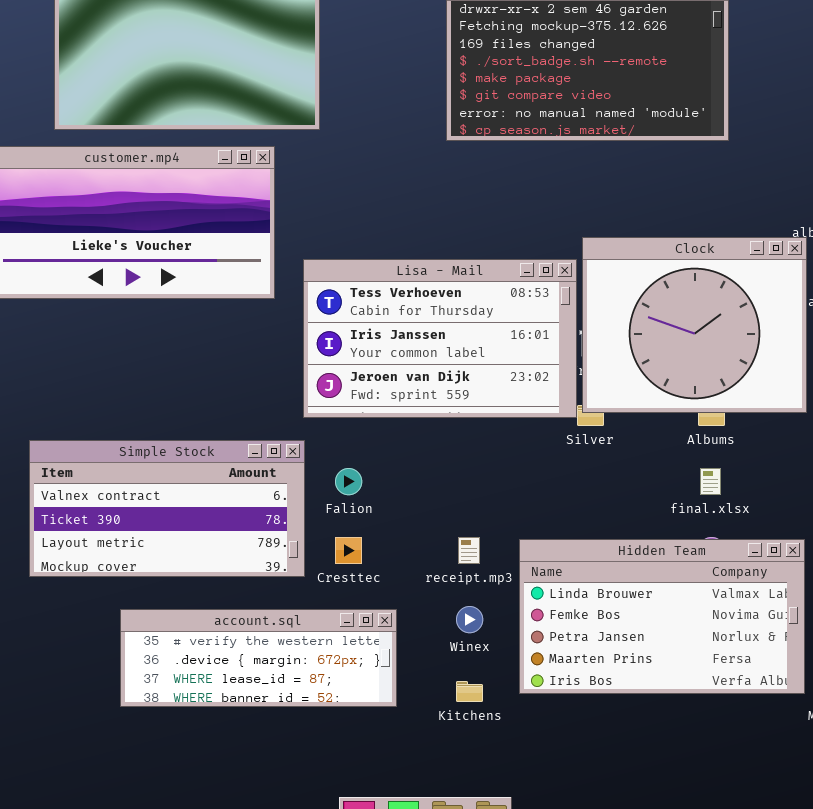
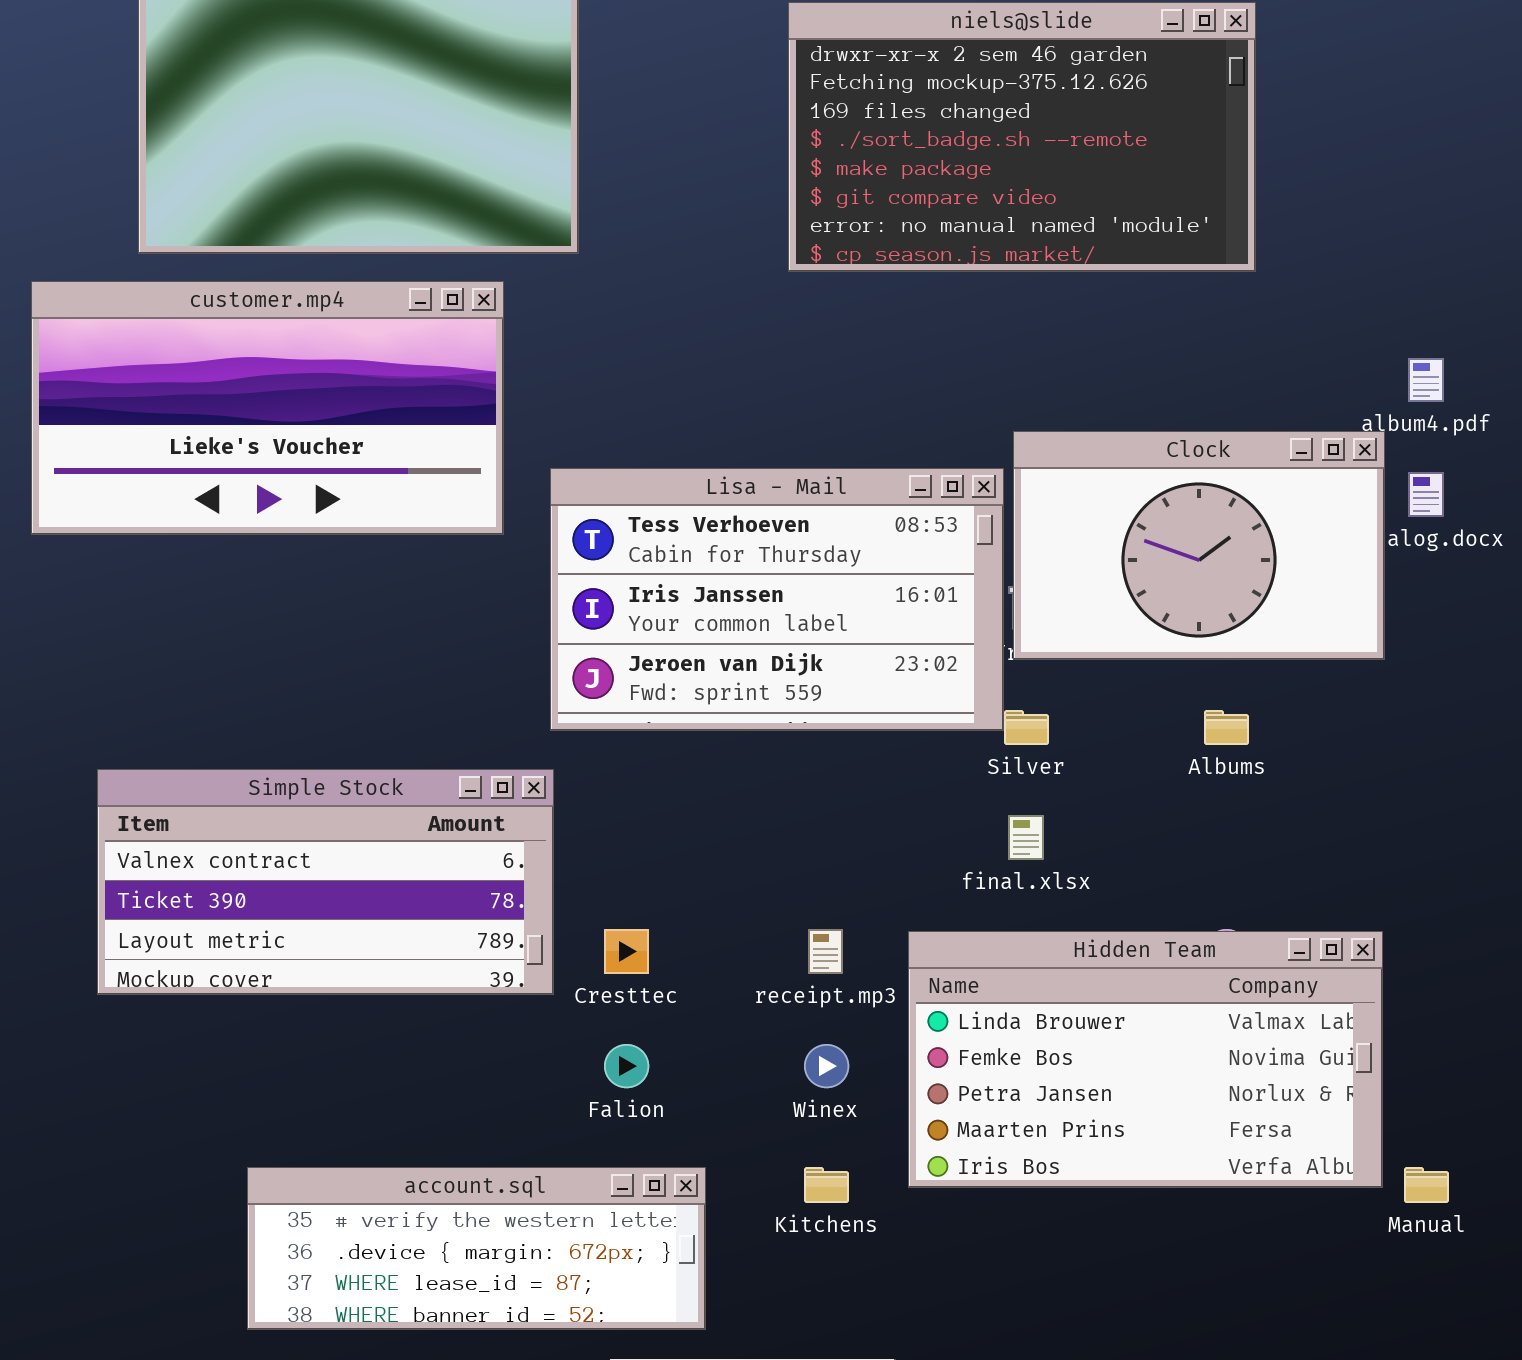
Clock: [582,237,807,413] -> [1013,431,1385,660], resized
Falion: [335,468,362,495] -> [604,1044,649,1088], moved
final.xlsx: [700,468,721,495] -> [1008,815,1044,860], moved
account.sql: [120,609,397,707] -> [247,1167,706,1330], moved

